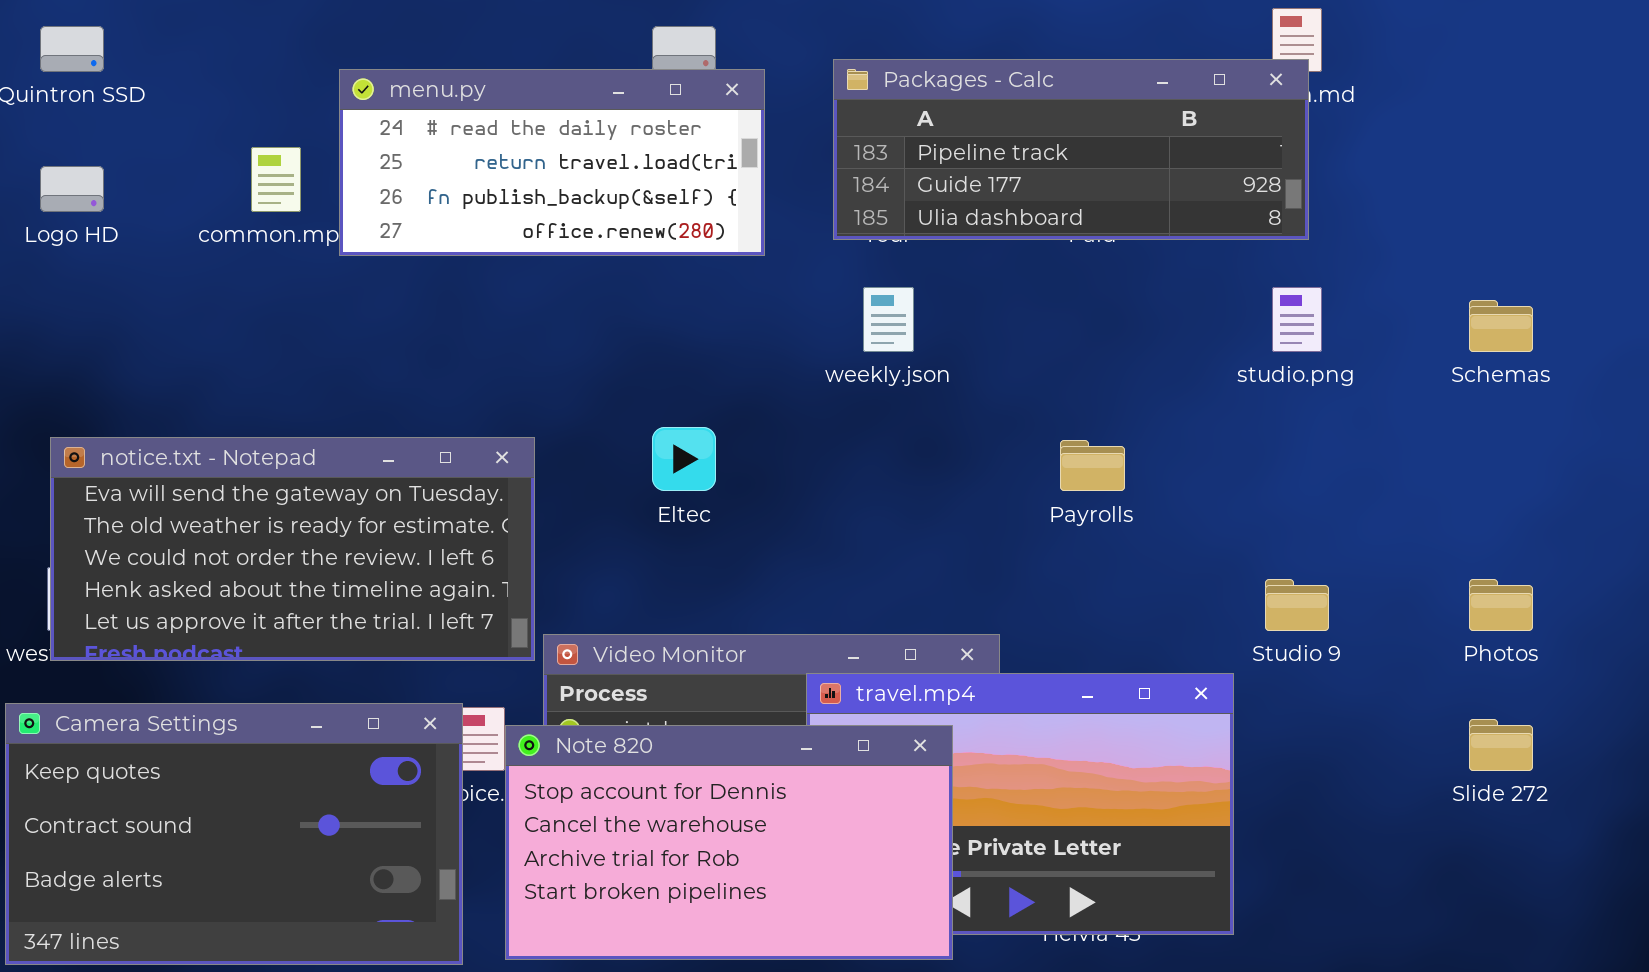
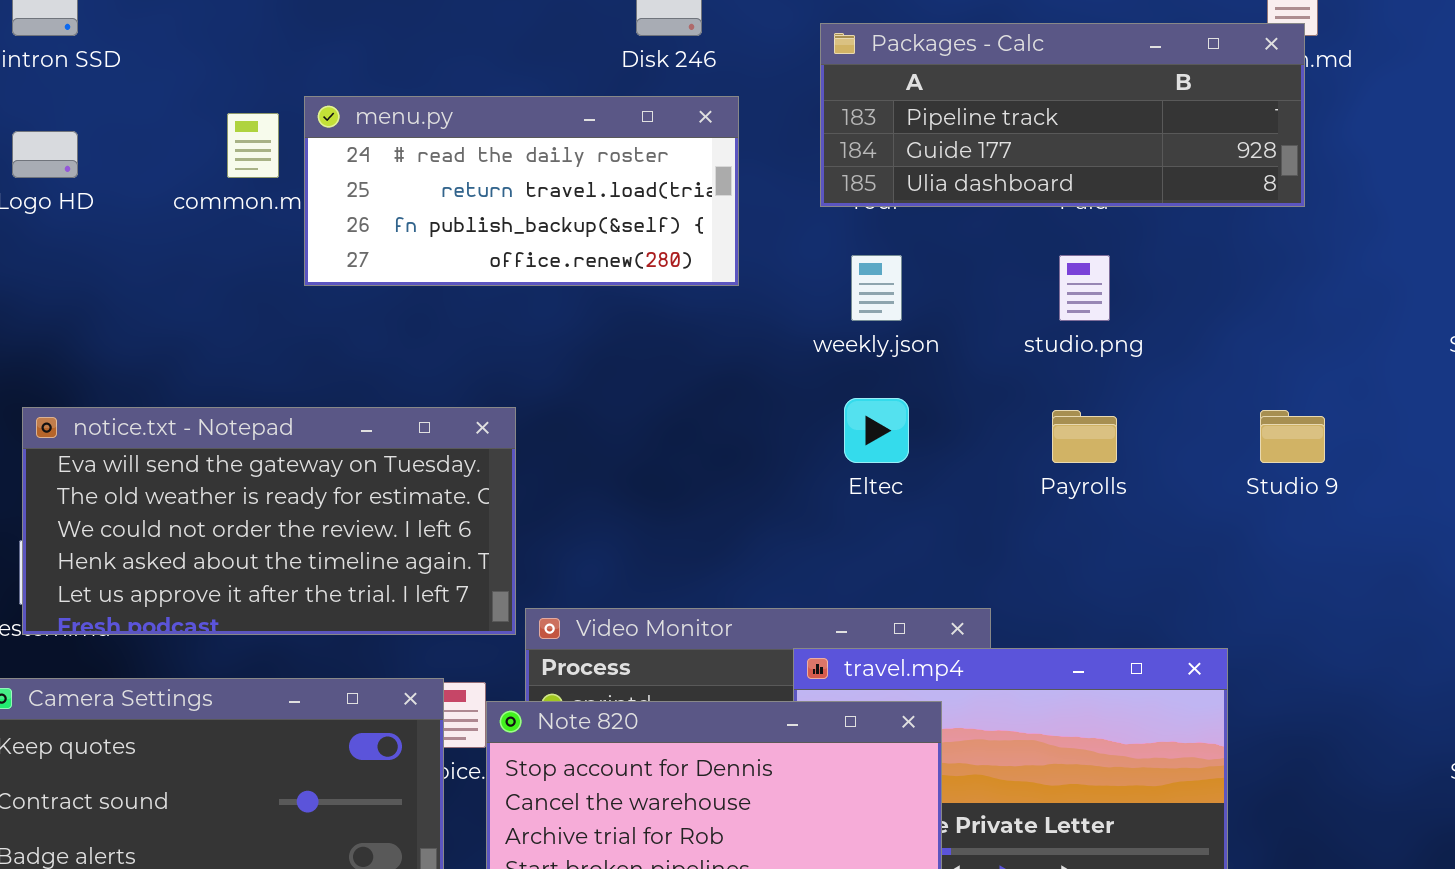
menu.py: [339,69,765,256] -> [304,96,739,286], moved
studio.png: [1272,287,1322,352] -> [1059,255,1110,321], moved
Eltec: [652,427,716,491] -> [844,398,909,463], moved
Studio 9: [1265,579,1329,631] -> [1260,410,1325,463], moved

